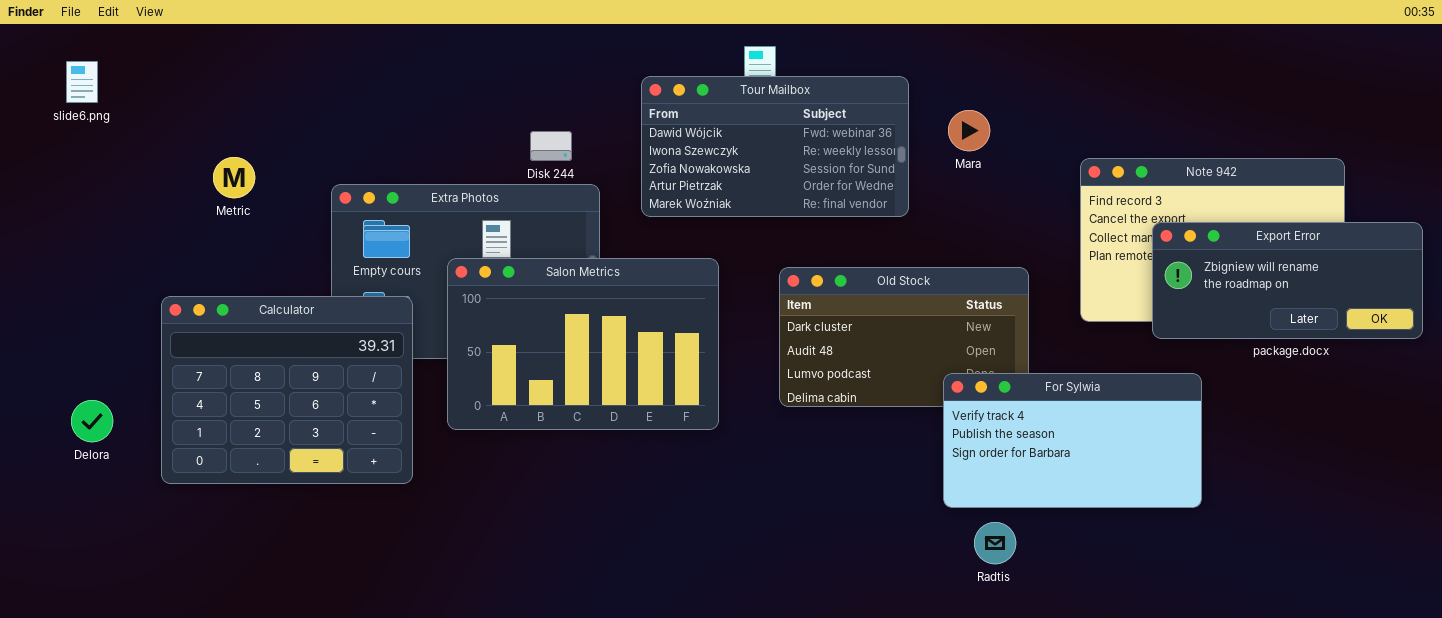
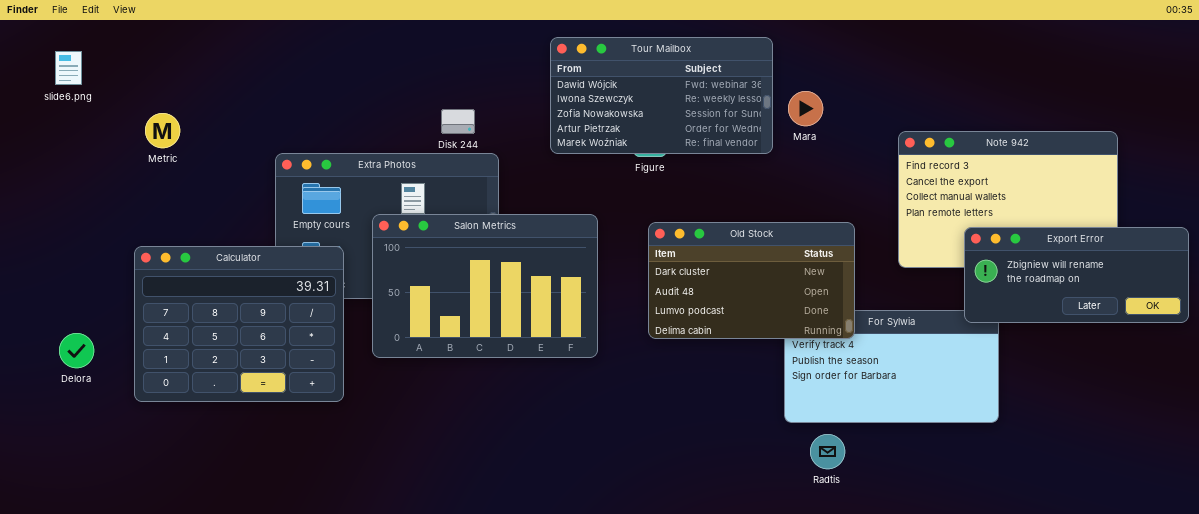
Tour Mailbox: [641,76,909,217] -> [550,37,773,154], moved
Metric: [213,157,255,198] -> [145,113,180,148], moved
Export Error: [1152,222,1423,339] -> [964,227,1189,323], moved
Old Stock: [779,267,1029,407] -> [648,222,855,339], raised

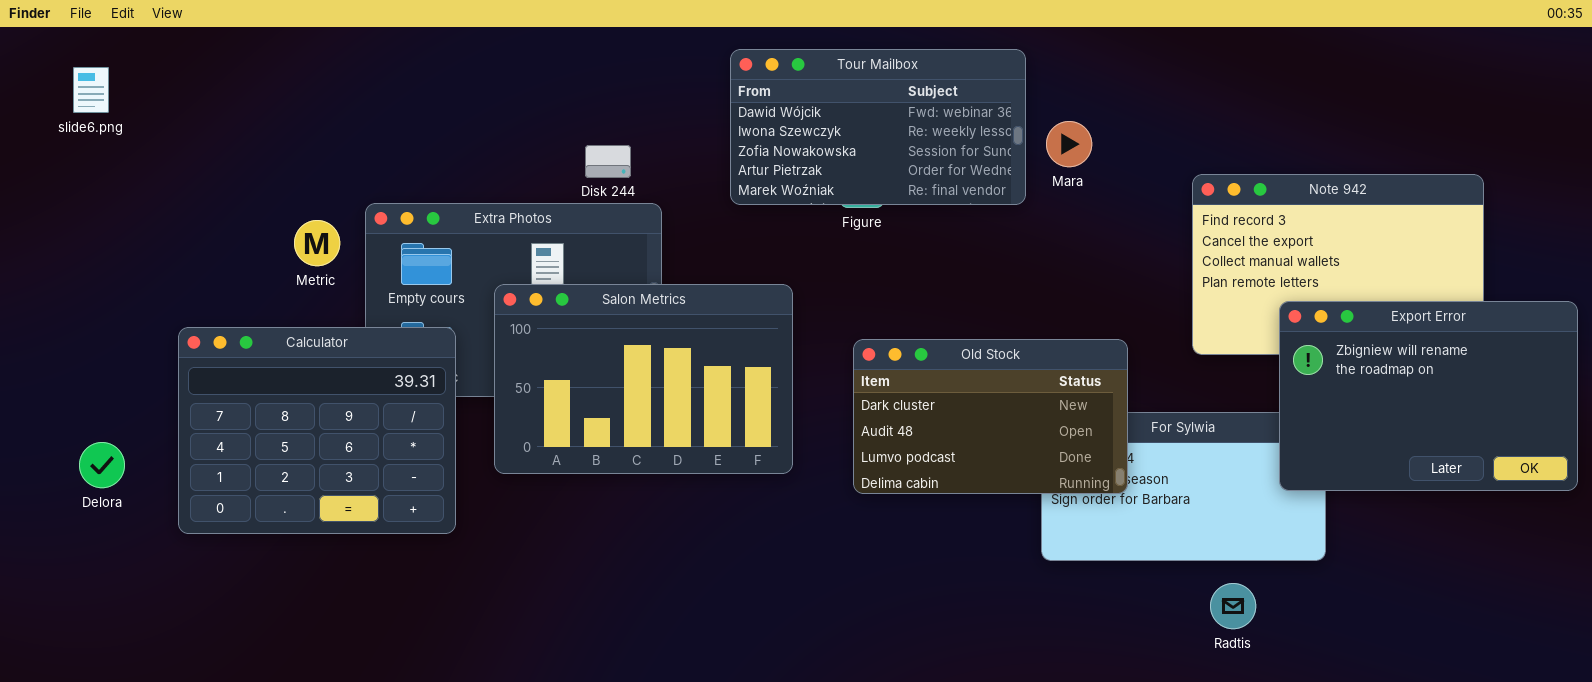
Metric: [145,113,180,148] -> [294,220,340,266], moved
Old Stock: [648,222,855,339] -> [853,339,1128,494], moved
Export Error: [964,227,1189,323] -> [1279,301,1578,491], resized
Radtis: [810,434,845,469] -> [1210,583,1256,629], moved

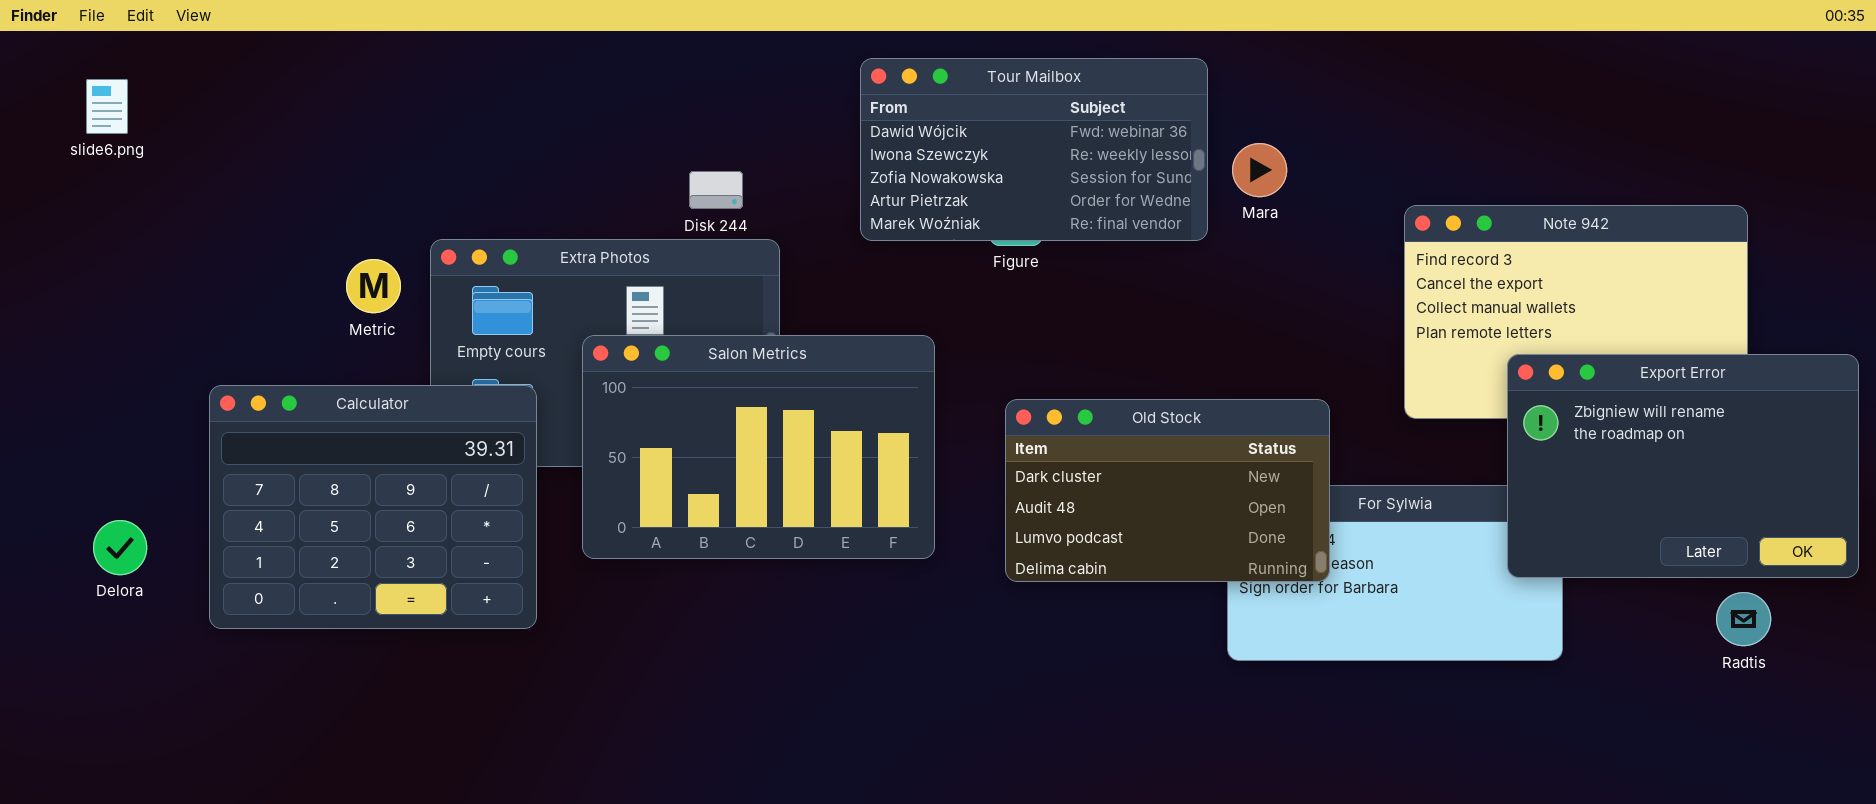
Radtis: [1210,583,1256,629] -> [1716,592,1771,646], moved

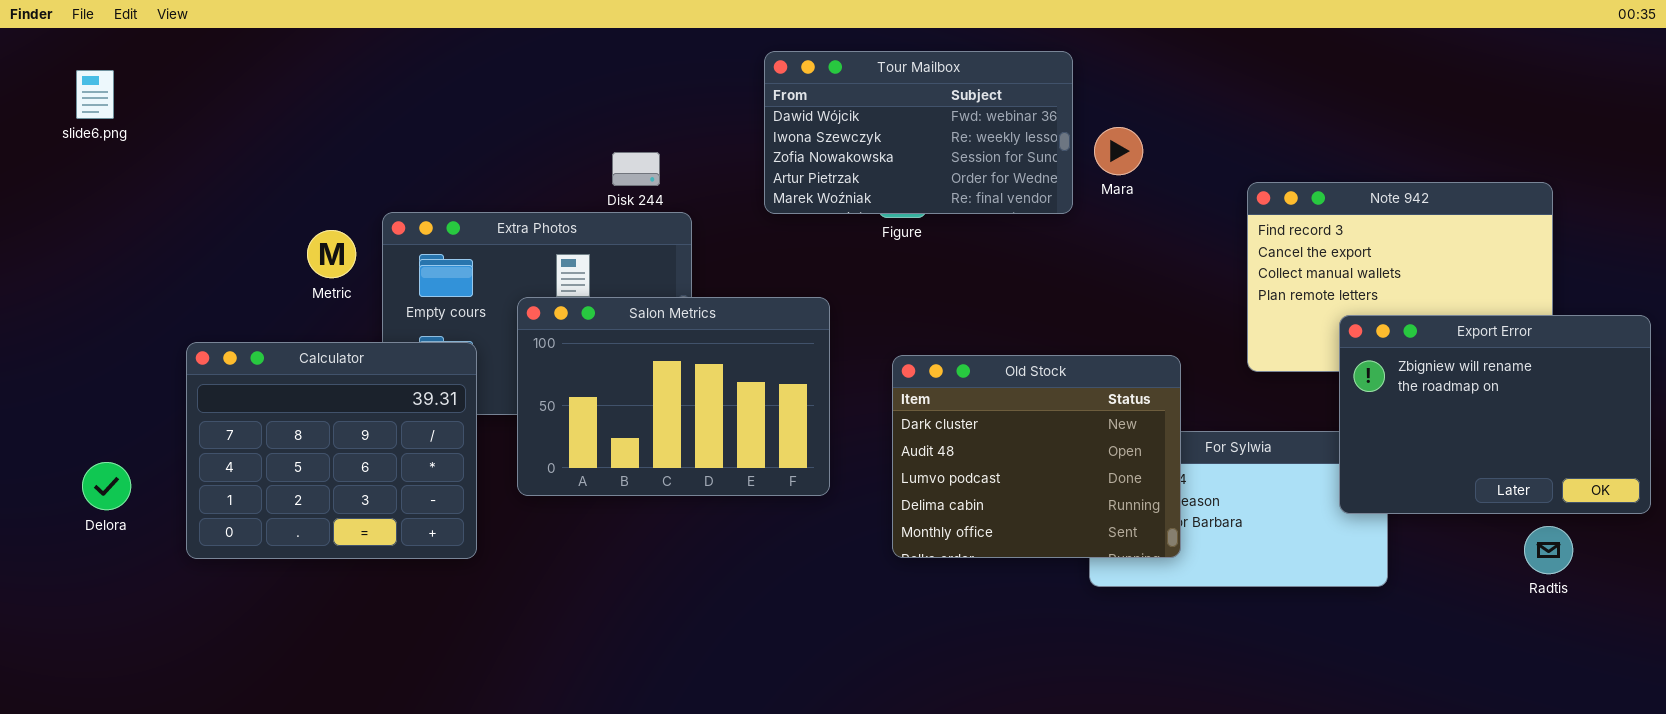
Old Stock: [1005,399,1330,582] -> [892,355,1181,558], resized

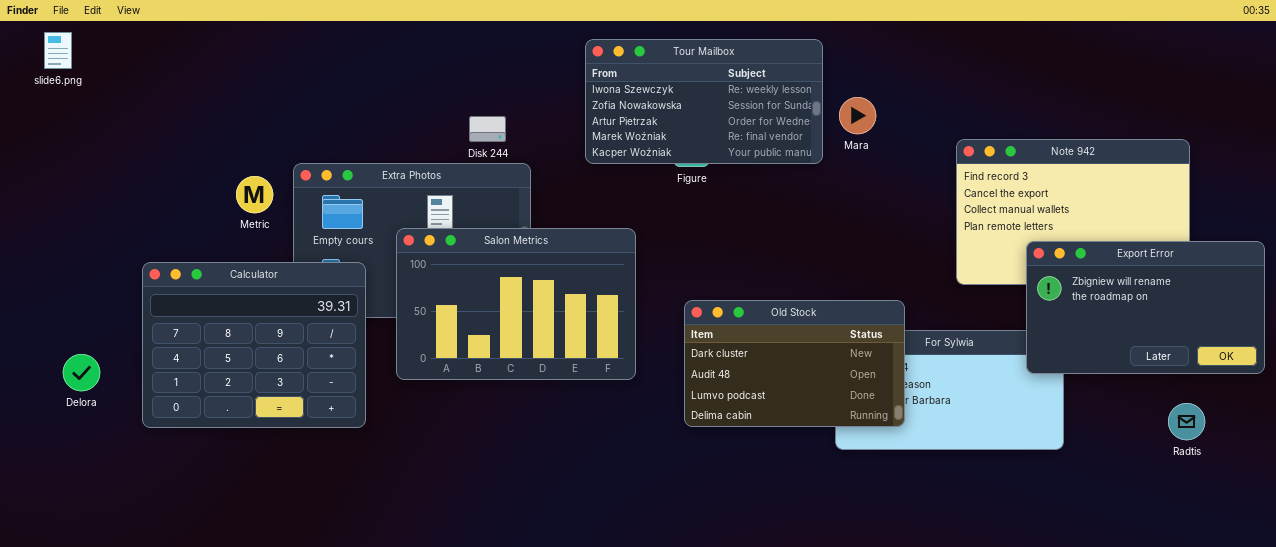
Tour Mailbox: [764,51,1073,214] -> [585,39,823,164], scrolled down 1 row
slide6.png: [76,70,114,119] -> [44,32,72,69], moved
Export Error: [1339,315,1651,514] -> [1026,241,1265,374], resized
Old Stock: [892,355,1181,558] -> [684,300,905,427], resized

